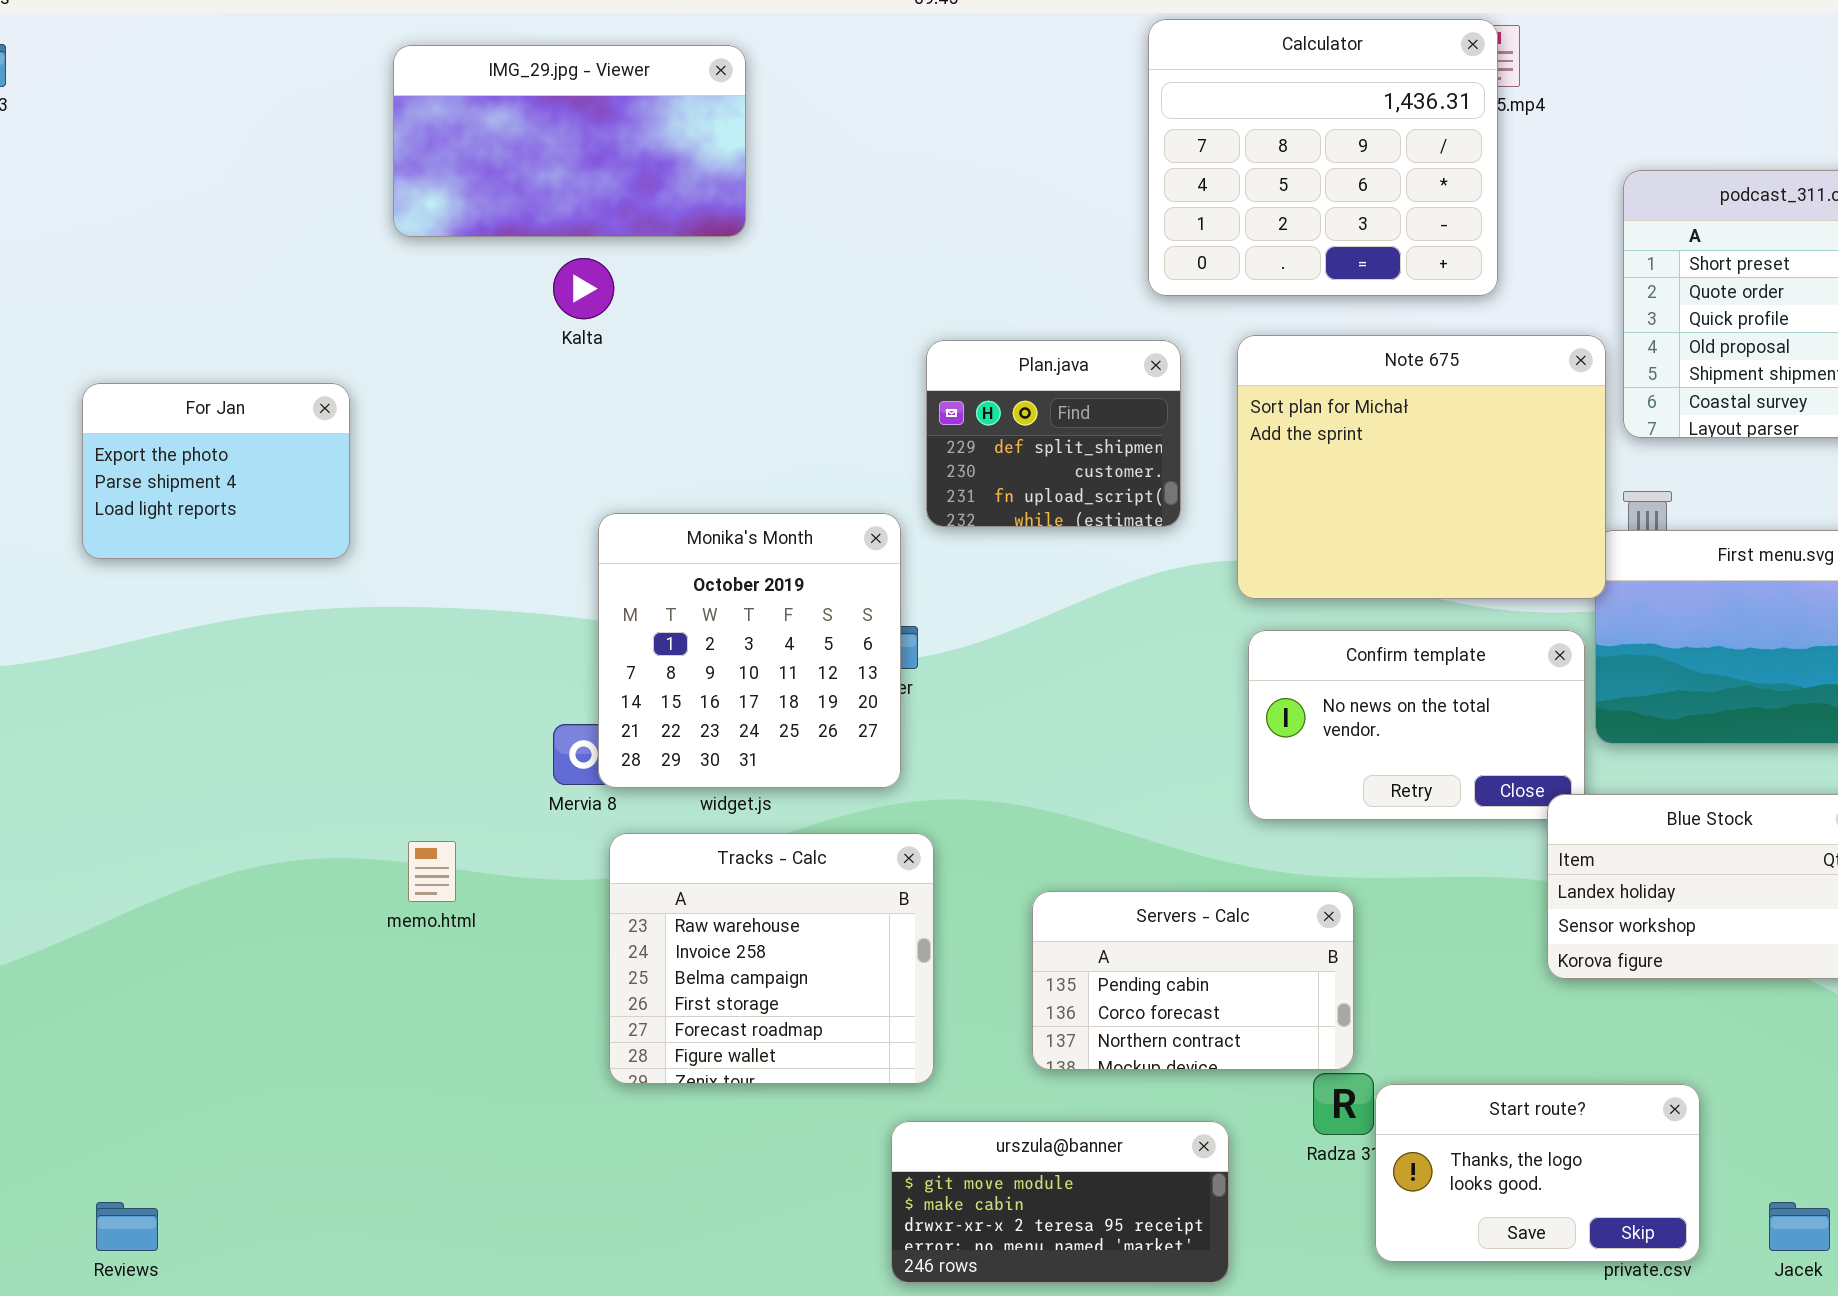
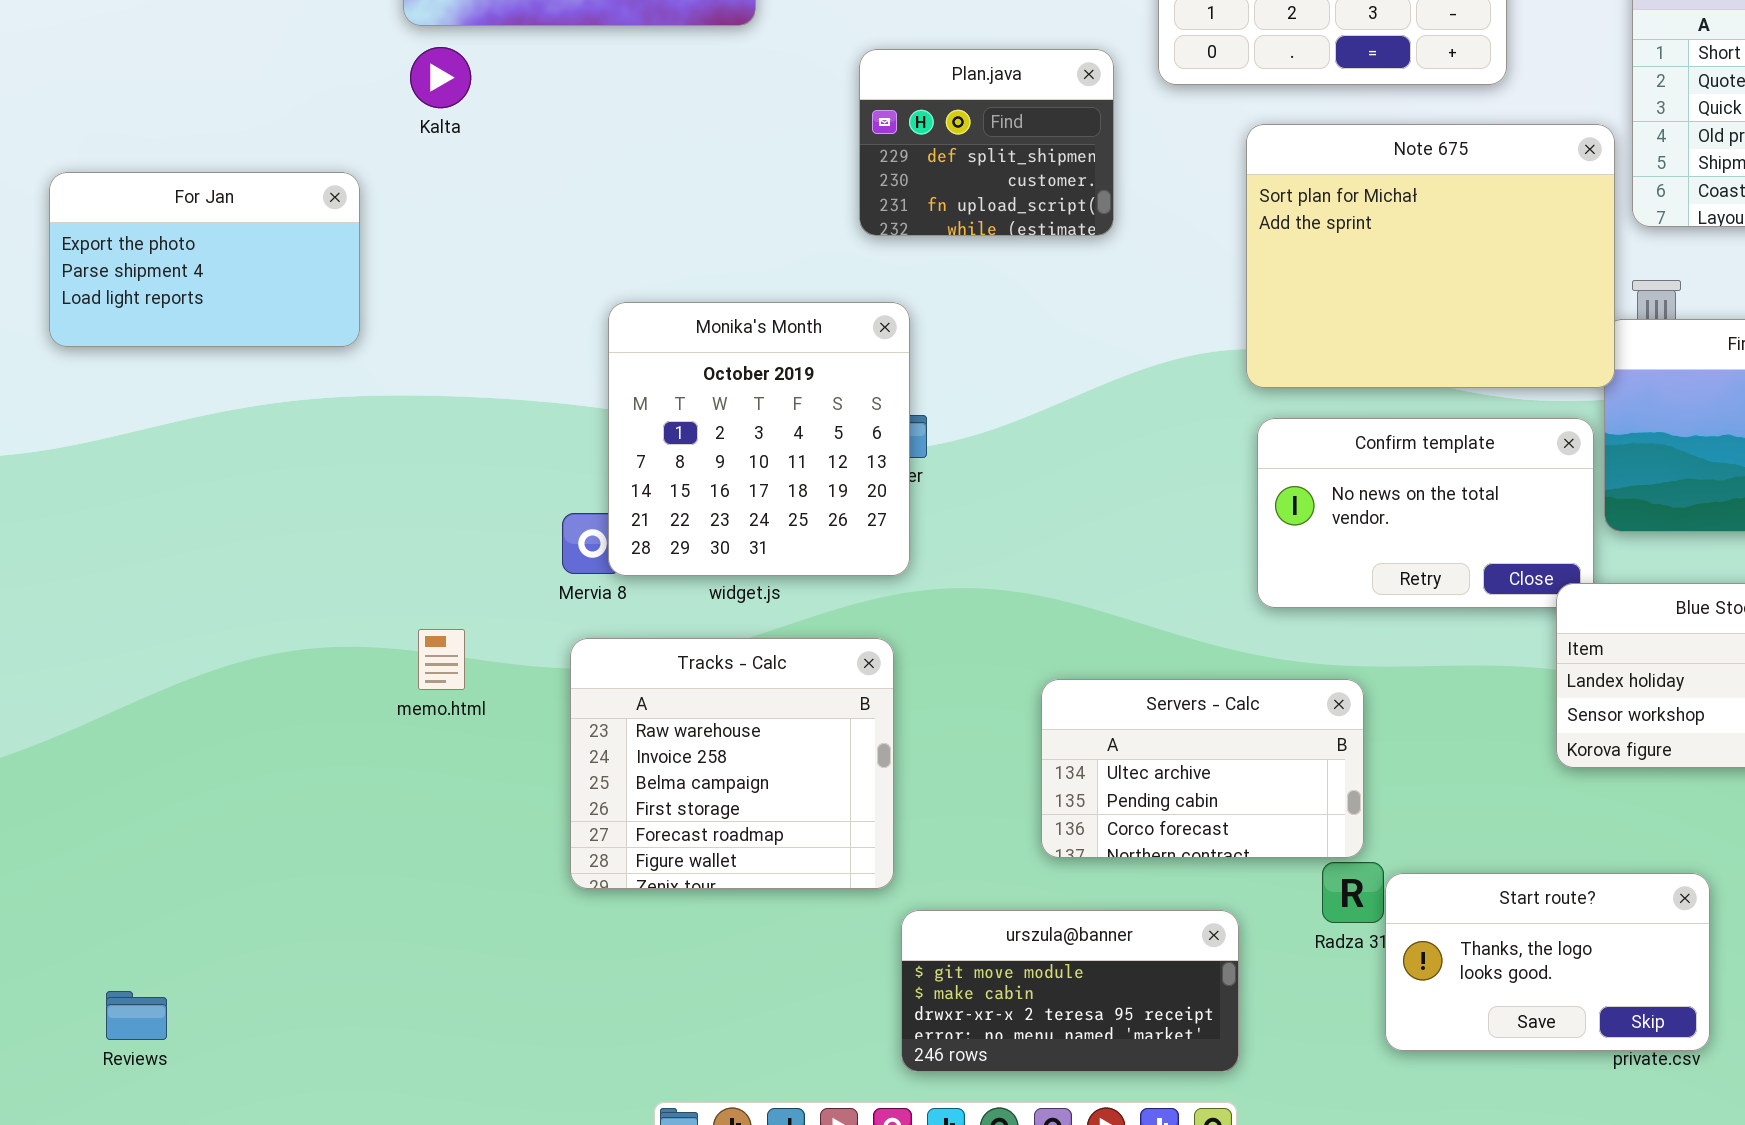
Kalta: [553,258,614,319] -> [410,47,471,108], moved
Plan.java: [926,340,1181,527] -> [859,49,1114,236], moved
For Jan: [82,383,350,559] -> [49,172,360,347], resized
Tracks - Calc: [609,833,934,1084] -> [570,638,894,889], moved
Servers - Calc: [1032,891,1354,1070] -> [1041,679,1364,858], scrolled up 1 row

